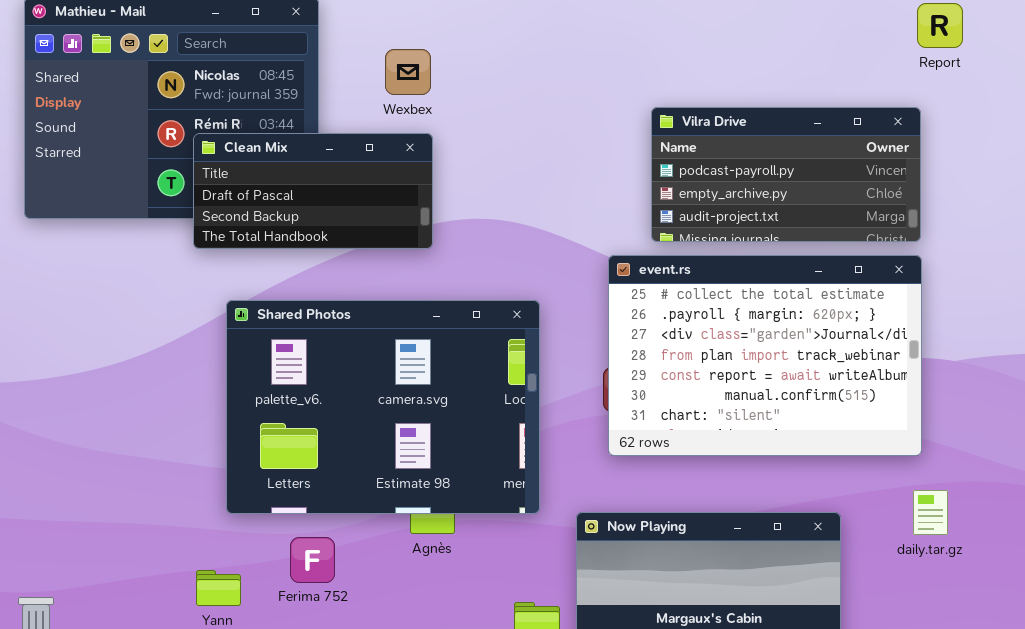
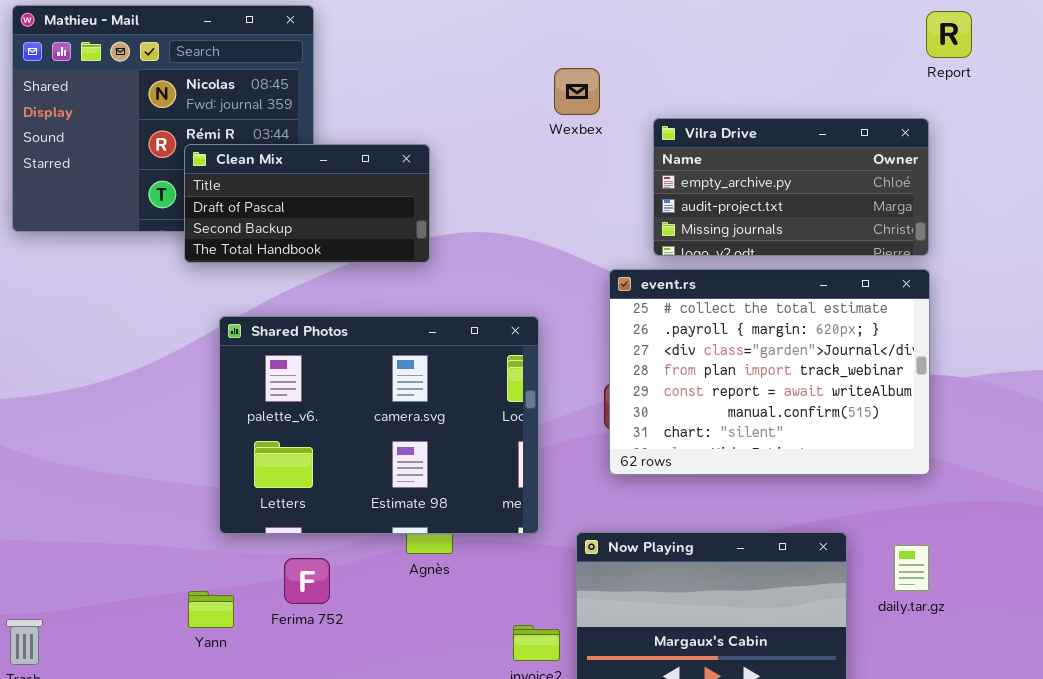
Wexbex: [385,49,431,95] -> [554,68,600,115], moved
Vilra Drive: [651,107,921,242] -> [653,118,929,256], scrolled down 1 row
daily.tar.gz: [913,490,948,535] -> [894,545,929,591], moved

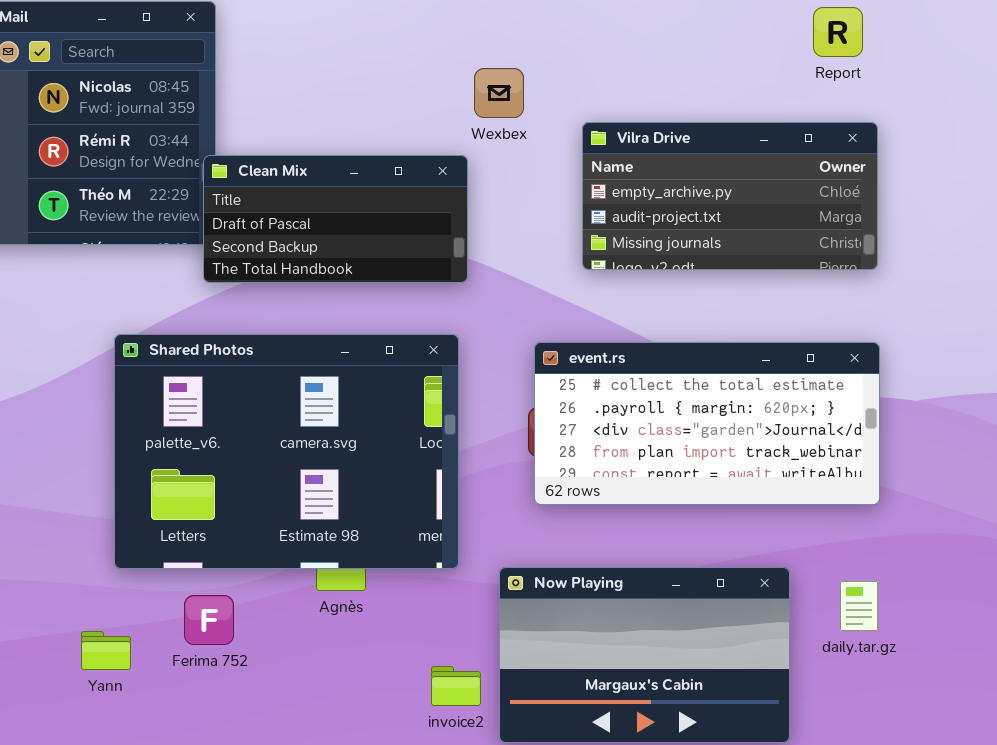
Report: [926,11,972,58] -> [813,7,863,57], moved
Clean Mix: [184,144,430,263] -> [203,155,468,283], moved
event.rs: [609,269,930,475] -> [534,342,880,505], resized

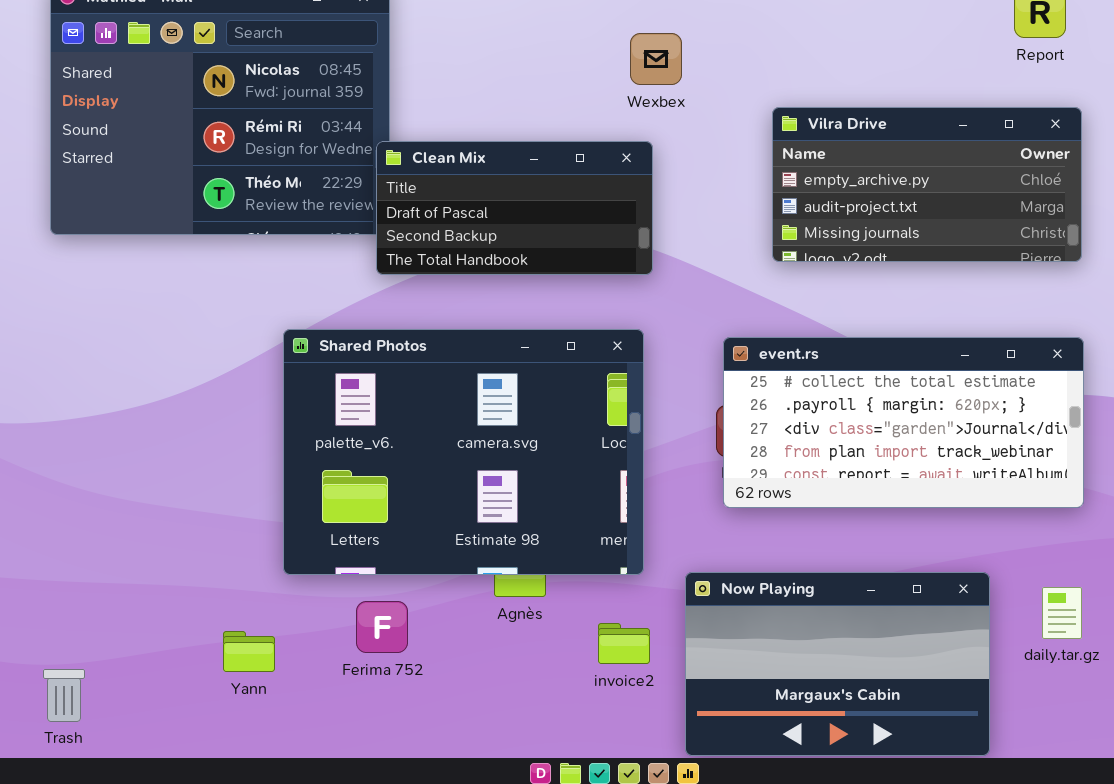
Wexbex: [474,68,524,118] -> [630,33,682,85], moved
Yann: [81,631,131,670] -> [223,631,275,672], moved
invoice2: [431,666,481,706] -> [598,623,650,664], moved

